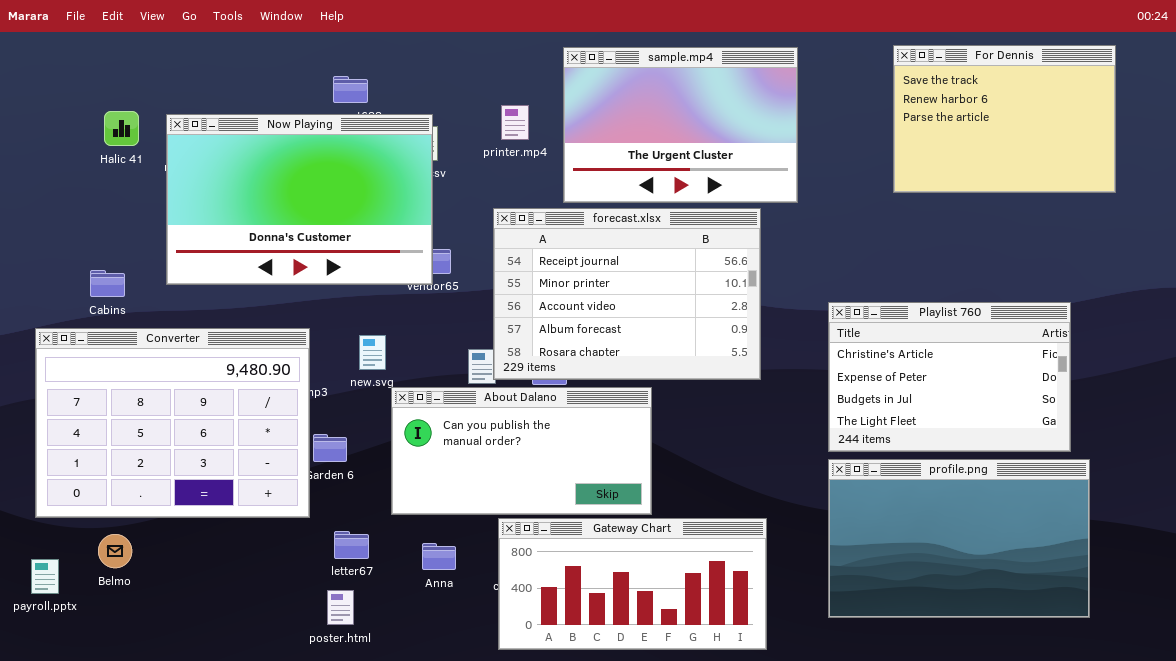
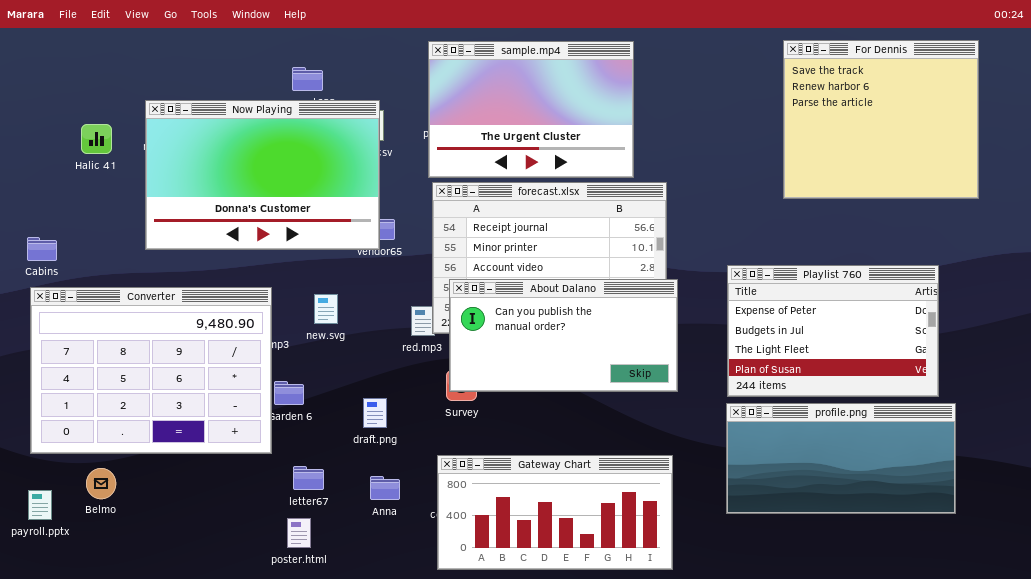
For Dennis: [893,45,1116,193] -> [783,40,979,199], resized
sample.mp4: [563,47,798,203] -> [428,41,634,178], moved
Halic 41: [104,111,139,146] -> [81,124,112,154], moved
Cabins: [90,270,125,297] -> [27,237,57,261], moved
Playlist 760: [828,302,1071,452] -> [727,265,939,397], scrolled down 1 row
About Dalano: [391,387,652,515] -> [449,279,678,392], moved
profile.png: [828,459,1090,618] -> [726,403,956,514], resized

